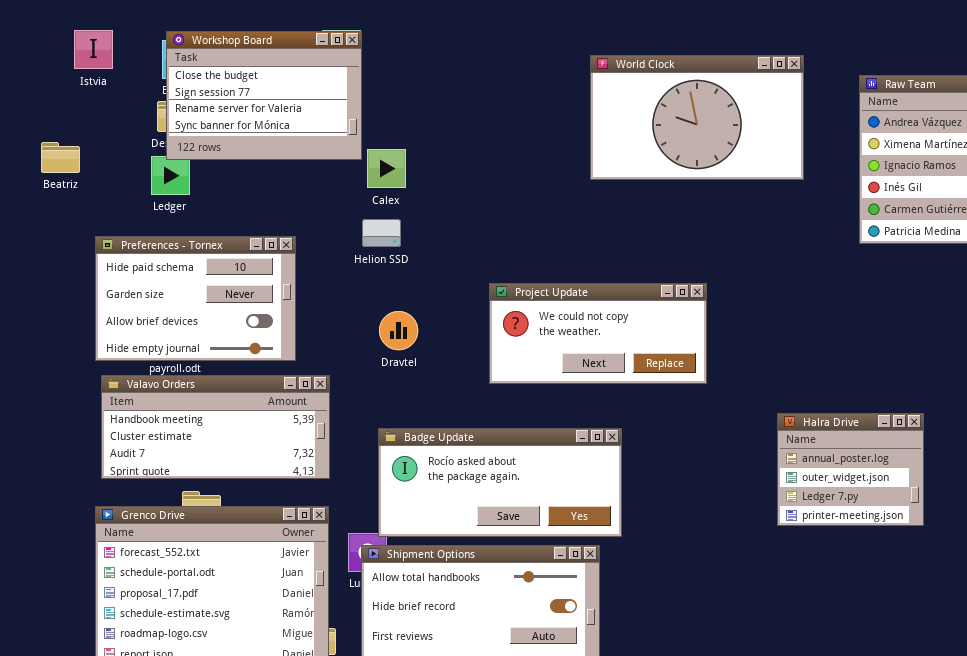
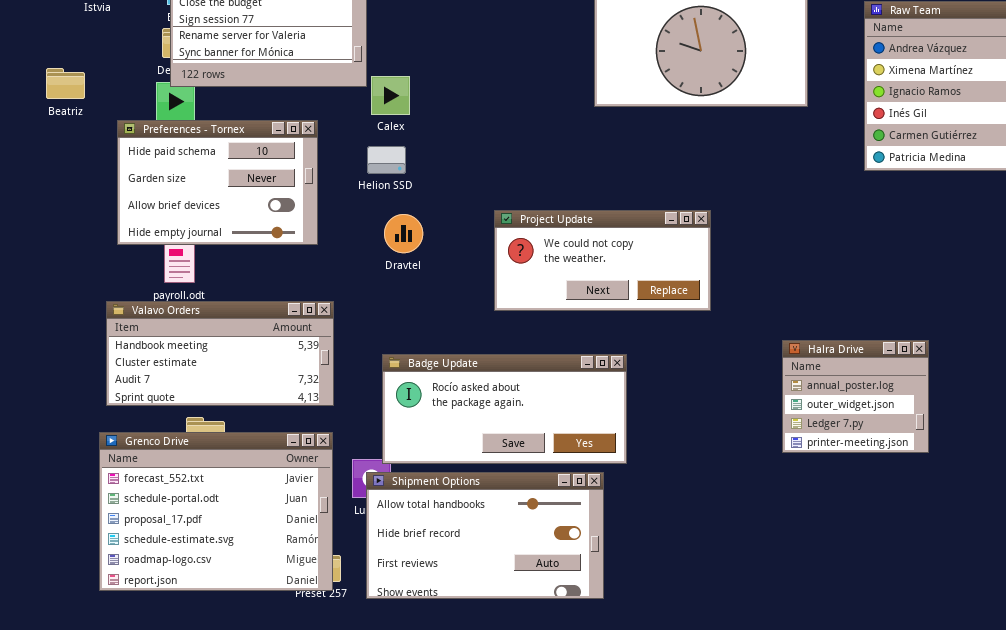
Preferences - Tornex: [95,236,296,361] -> [117,120,318,245], moved
Dravtel: [379,311,418,350] -> [384,214,423,253], moved

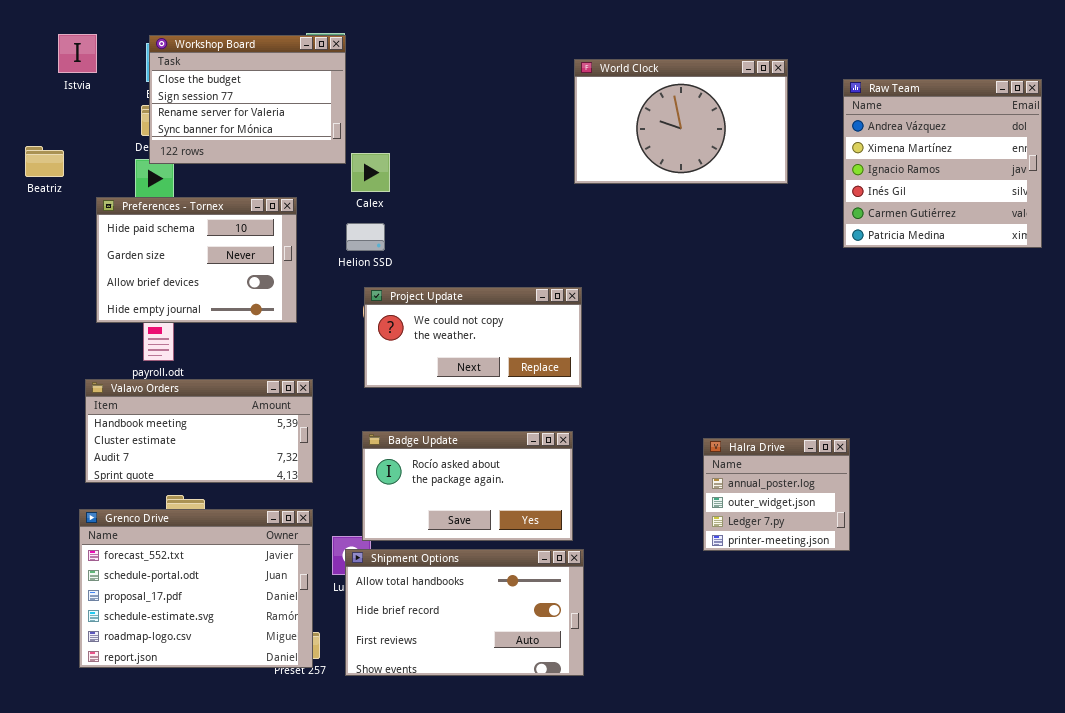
Project Update: [494,210,711,311] -> [364,287,582,388], moved
Halra Drive: [782,340,929,453] -> [703,438,850,551], moved
Badge Update: [382,354,627,464] -> [362,431,573,541], resized

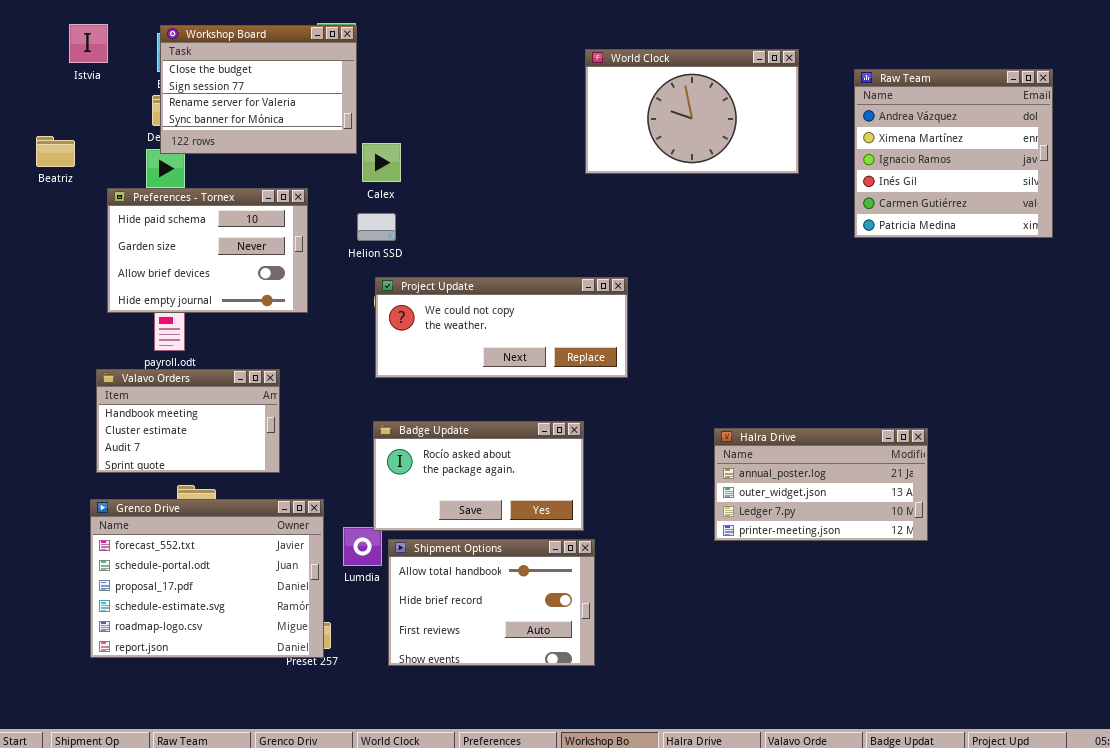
Project Update: [364,287,582,388] -> [375,277,628,378], resized
Valavo Orders: [85,379,313,483] -> [96,369,280,473], resized
Halra Drive: [703,438,850,551] -> [714,428,928,541], resized
Shipment Options: [345,549,584,676] -> [388,539,595,666], resized

